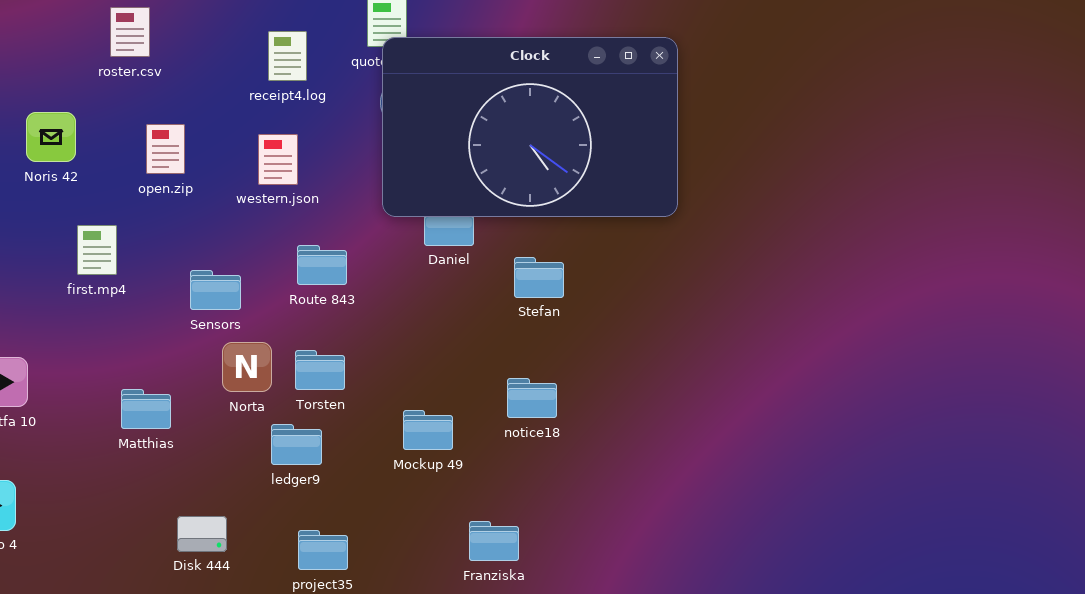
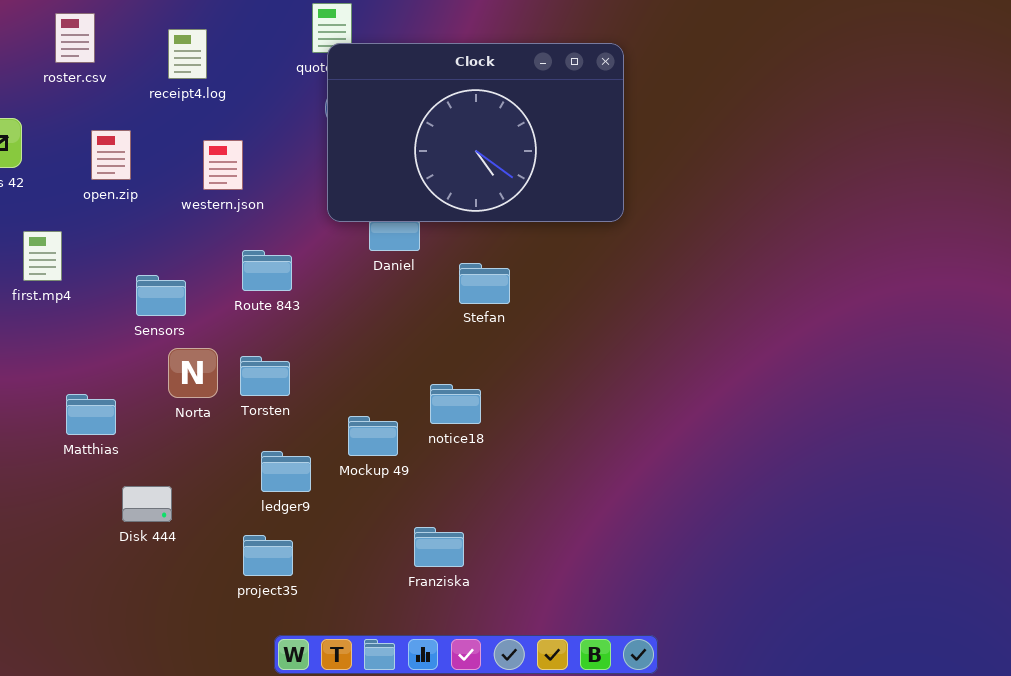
receipt4.log: [268,31,307,81] -> [168,29,207,79], moved
notice18: [507,378,557,418] -> [430,384,481,424], moved
ledger9: [271,424,322,465] -> [261,451,311,492], moved
Disk 444: [177,516,227,552] -> [122,486,172,522], moved

